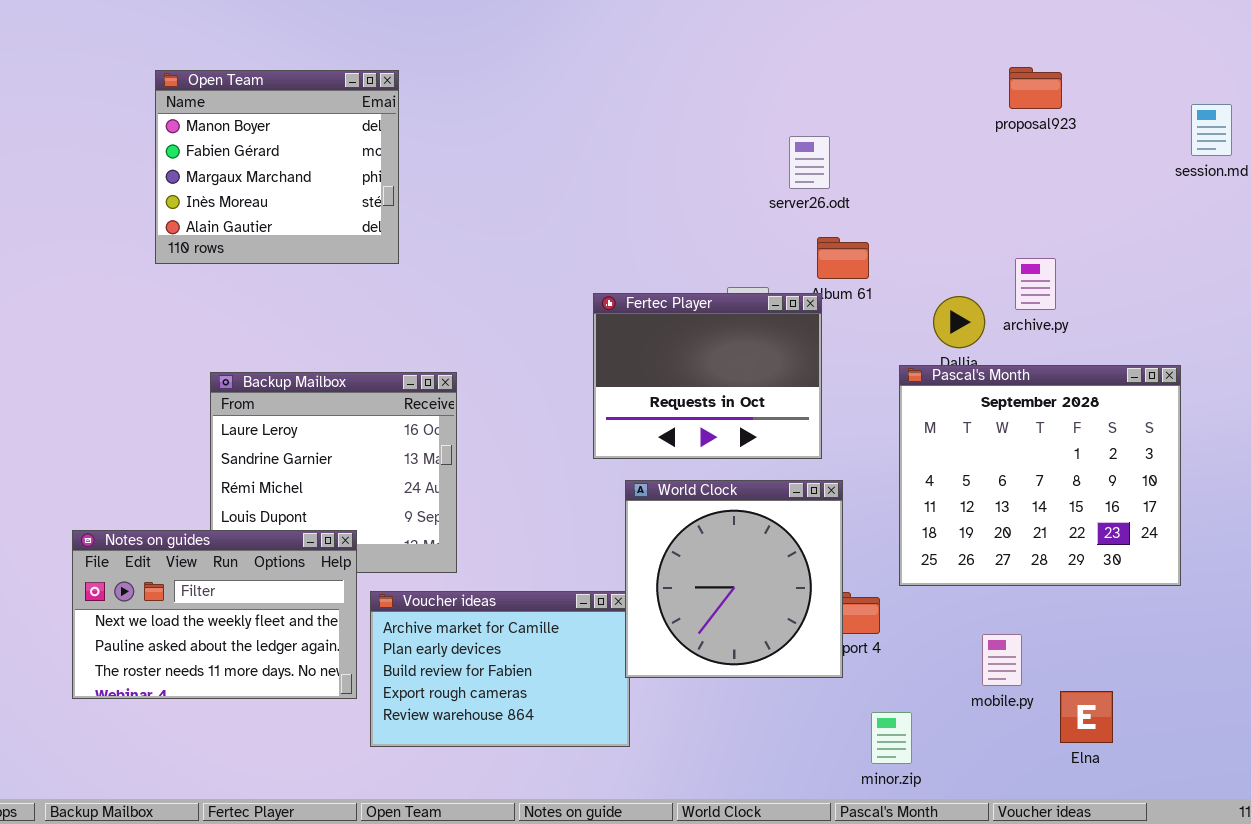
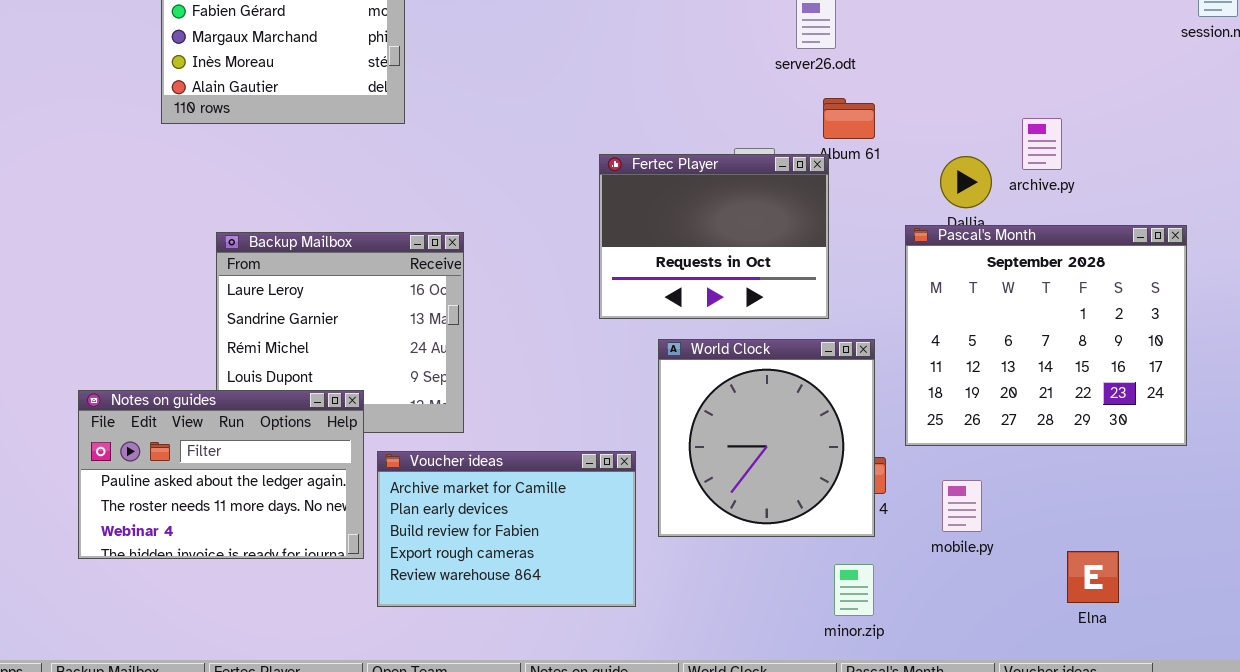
World Clock: [625,480,843,678] -> [658,339,875,537], moved
Notes on guides: [72,530,357,699] -> [78,390,364,559], scrolled down 1 row
mobile.py: [982,634,1022,686] -> [942,480,982,532], moved
minor.zip: [871,712,912,764] -> [834,564,874,616], moved

